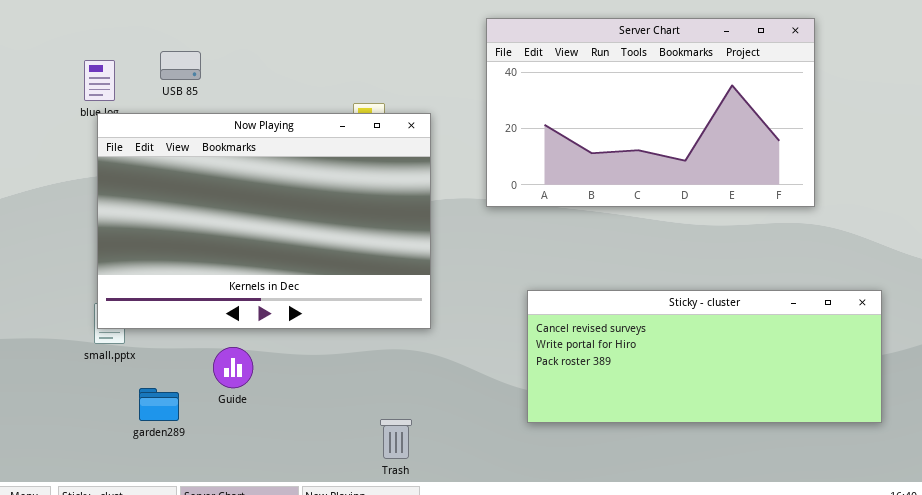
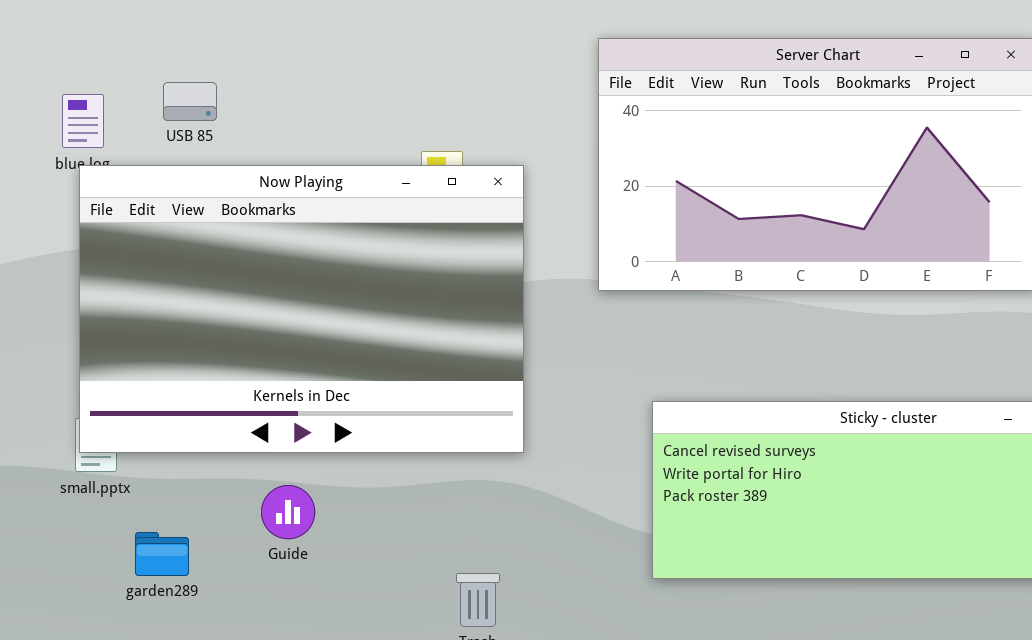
Guide: [213,347,253,388] -> [261,485,315,539], moved

